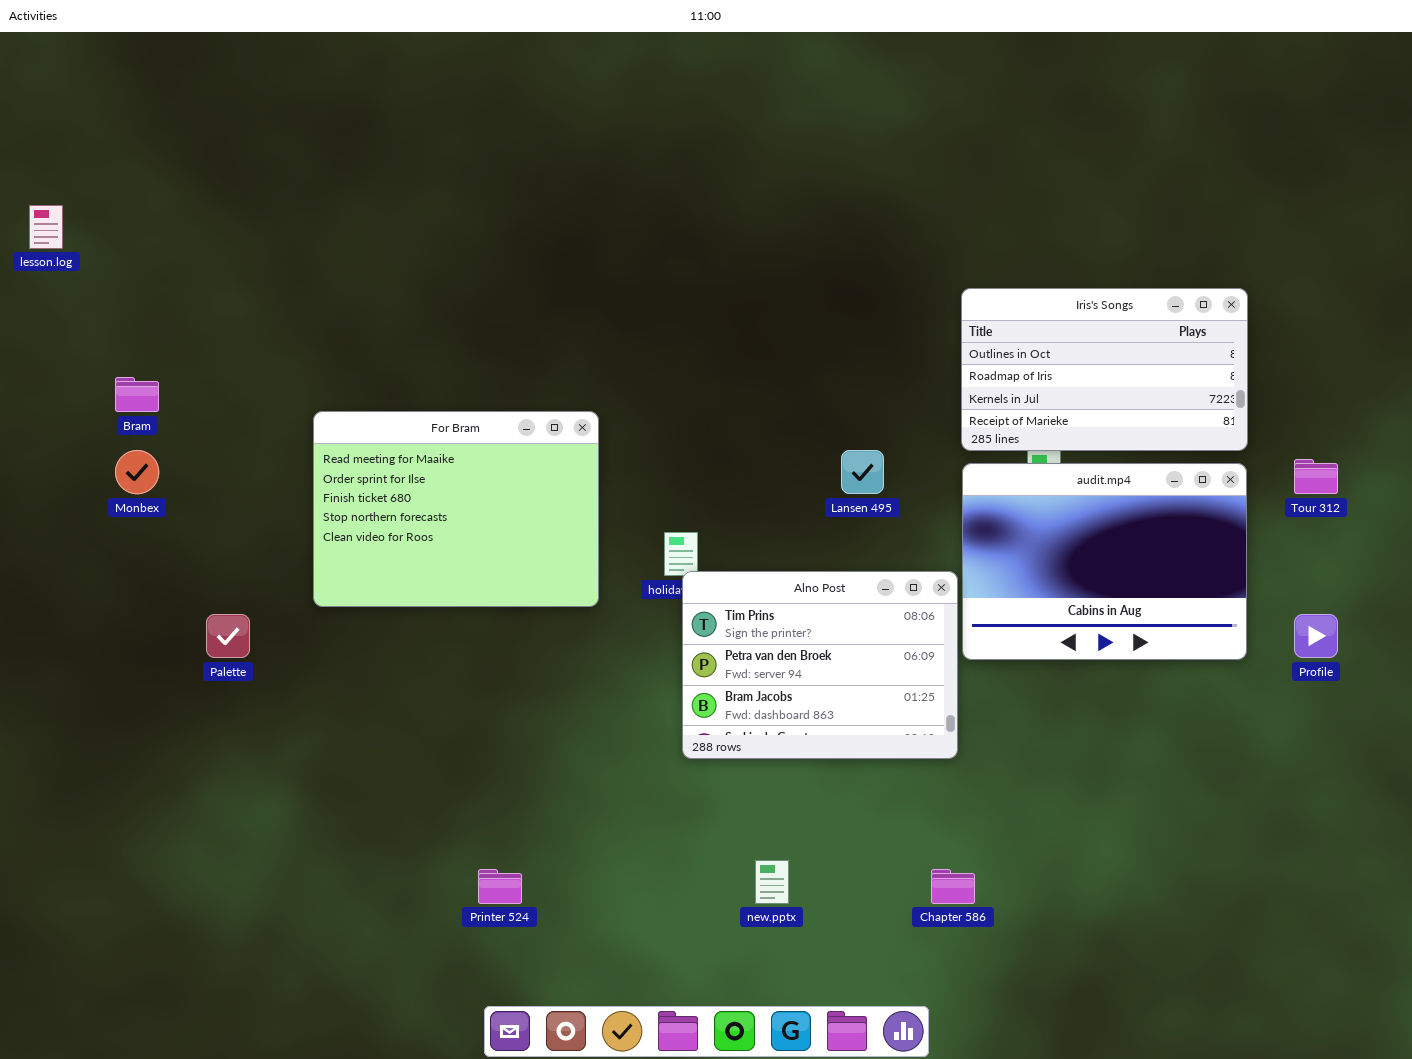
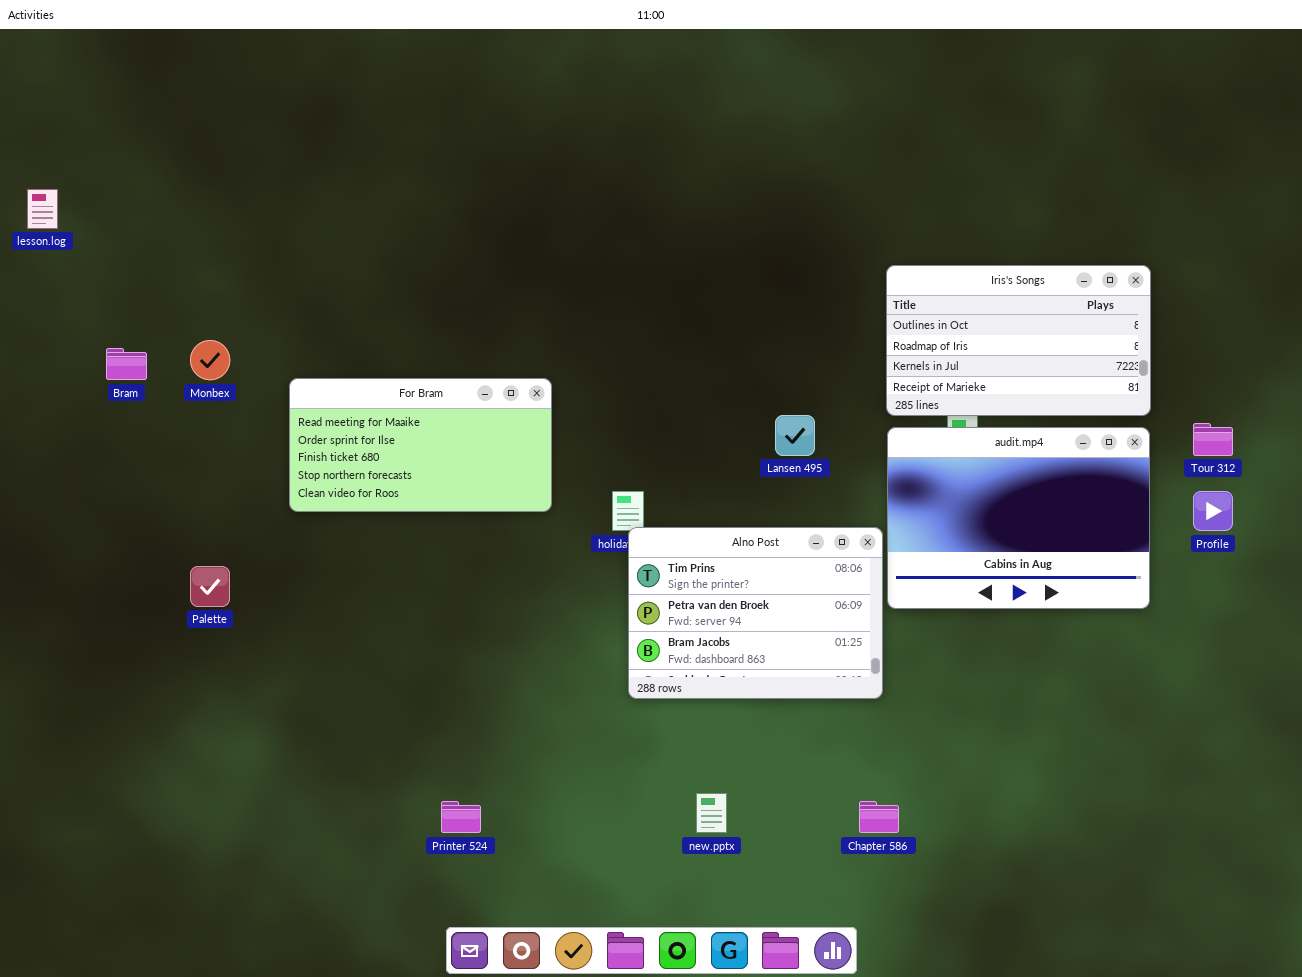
For Bram: [313,411,599,607] -> [289,378,552,512], resized
Monbex: [115,450,159,494] -> [190,340,230,380], moved
Profile: [1294,614,1338,658] -> [1193,491,1233,531], moved

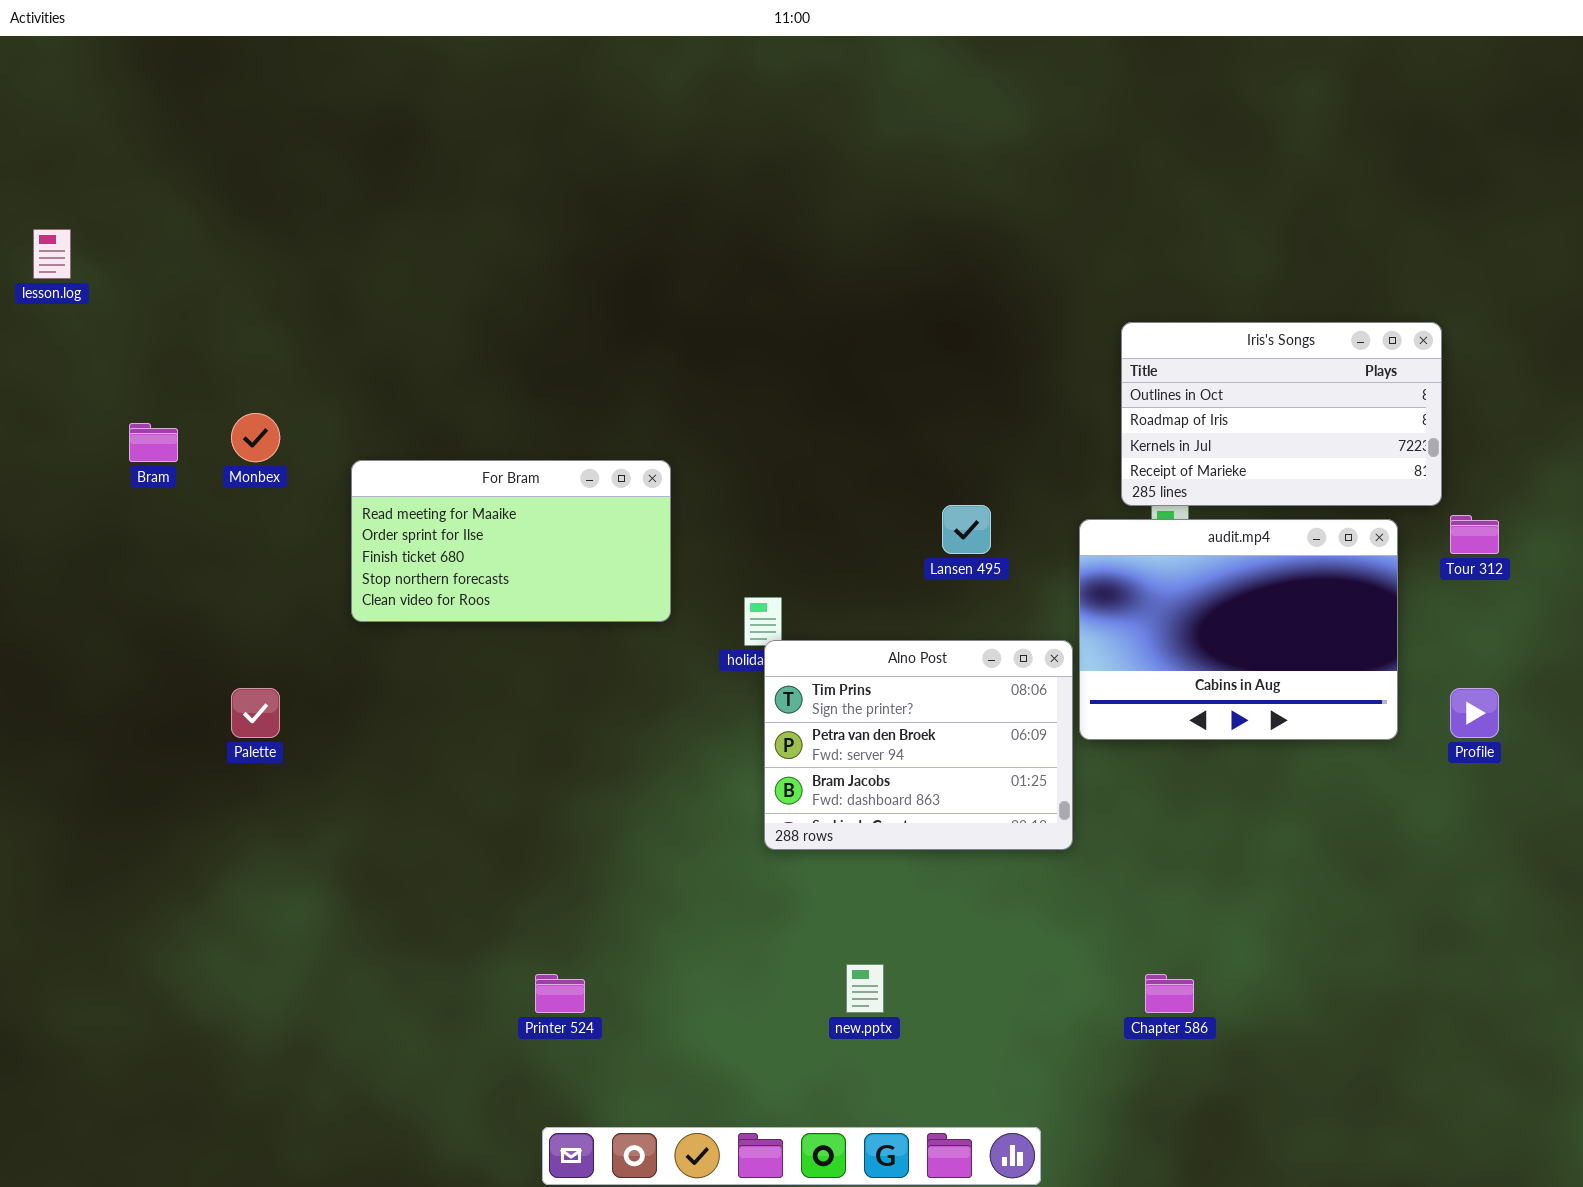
Iris's Songs: [886,265,1151,416] -> [1121,322,1442,506], moved
Profile: [1193,491,1233,531] -> [1450,688,1499,738], moved
Chapter 586: [859,801,899,833] -> [1145,974,1194,1013], moved

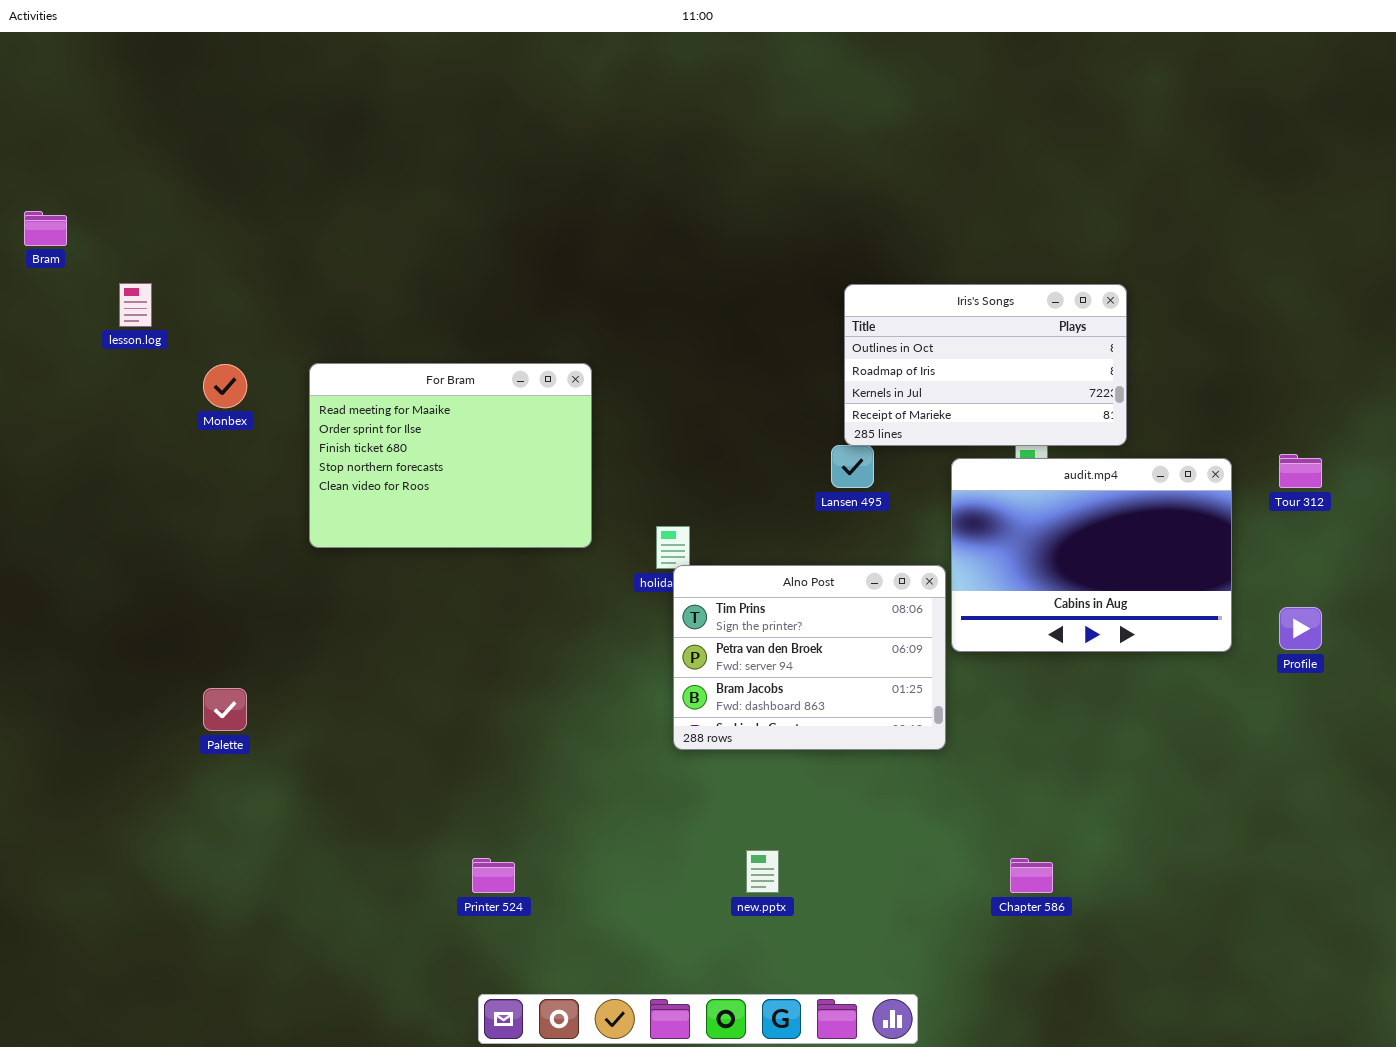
lesson.log: [33,229,71,279] -> [119,283,152,327], moved
Iris's Songs: [1121,322,1442,506] -> [844,284,1127,446], moved
Bram: [129,423,178,462] -> [24,211,67,246], moved
For Bram: [351,460,671,622] -> [309,363,592,548], resized
Palette: [231,688,280,738] -> [203,688,247,731], moved

